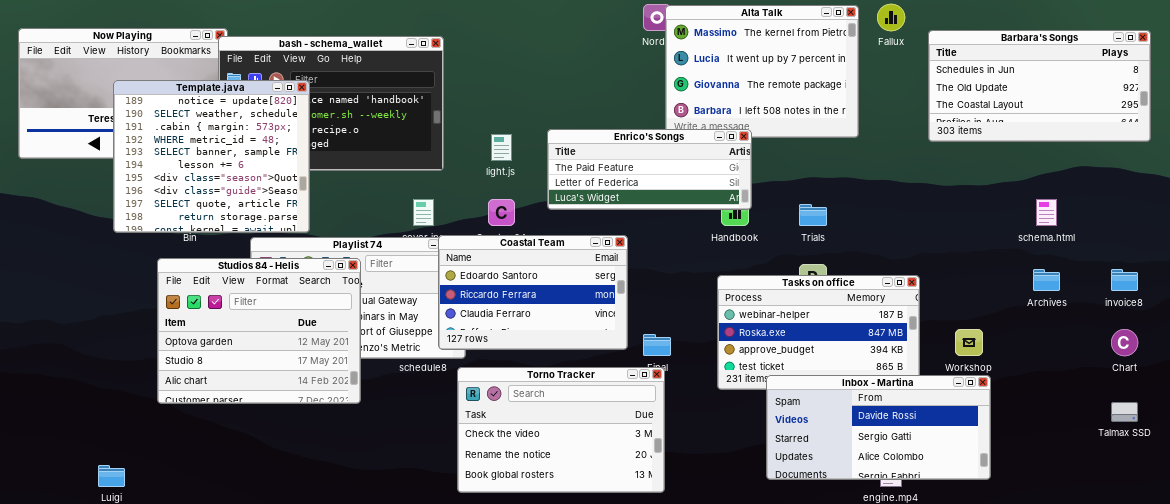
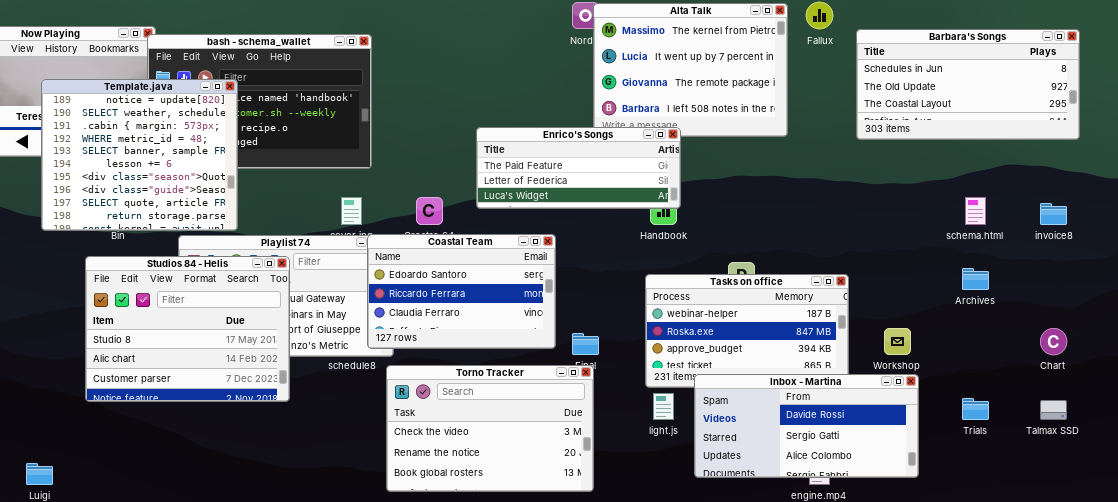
light.js: [491,134,512,161] -> [653,393,674,420], moved
Trials: [799,204,827,226] -> [962,398,989,420], moved
Studios 84 - Helis: [157,258,361,404] -> [85,256,290,402], scrolled down 1 row
invoice8: [1111,269,1138,291] -> [1040,203,1067,225], moved

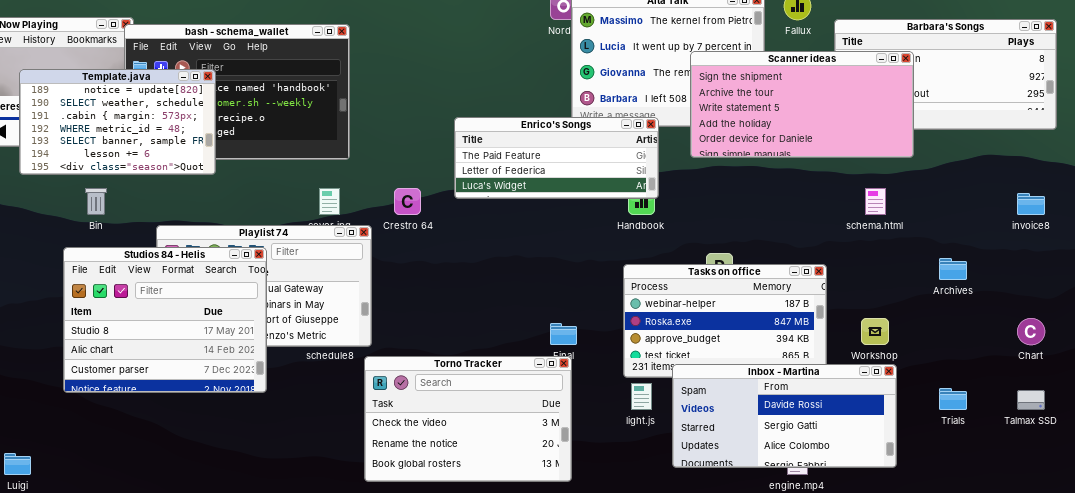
Scanner ideas: none -> [690,51,914,158], opened
Template.java: [41,79,238,231] -> [19,69,216,175], resized
schema.html: [965,197,986,225] -> [865,188,886,215], moved
Coastal Team: [367,234,556,349] -> none, closed

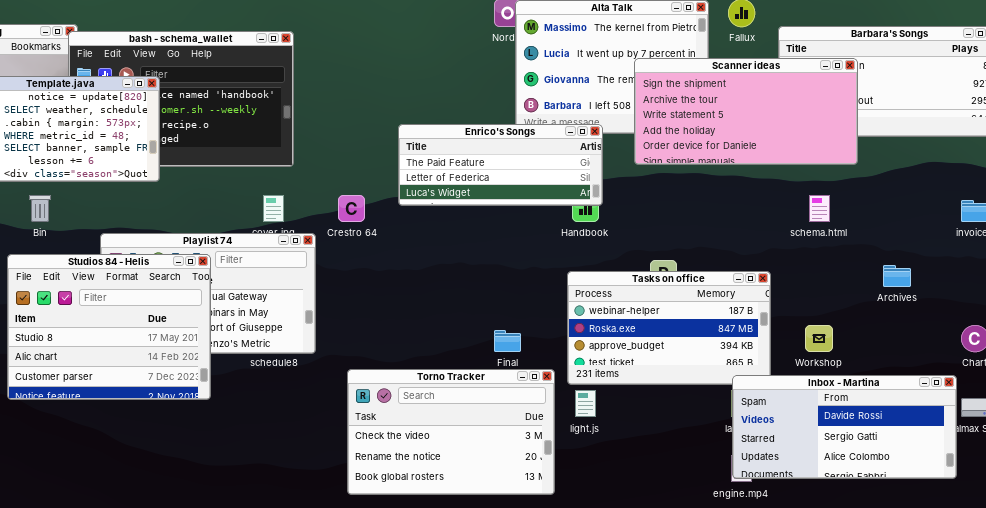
Torno Tracker: [364,356,572,482] -> [347,369,555,495], moved
Inbox - Martina: [672,364,897,468] -> [732,375,957,479], moved

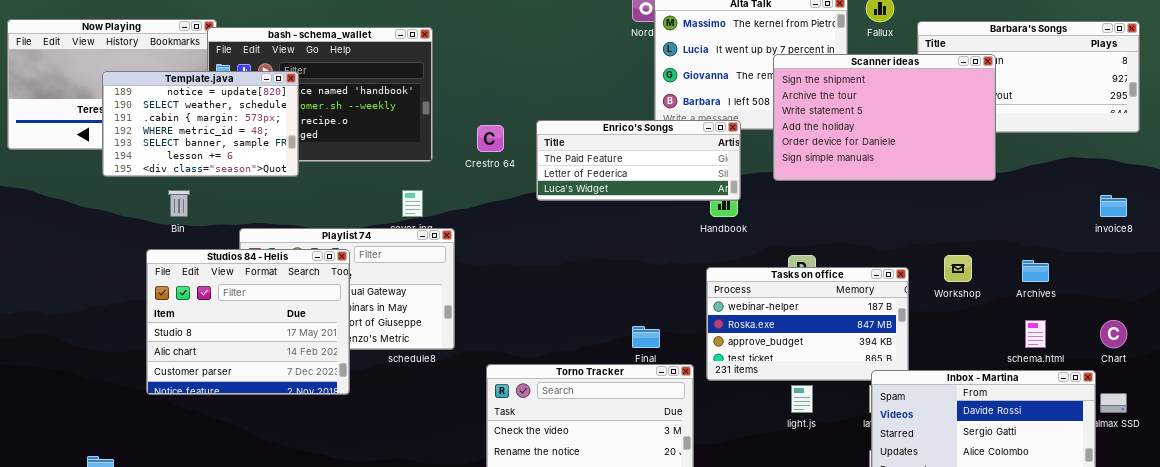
Scanner ideas: [634,58,858,165] -> [773,54,996,181], resized
Crestro 64: [338,195,365,222] -> [477,125,504,152], moved
schema.html: [809,195,830,222] -> [1025,320,1046,348], moved
Workshop: [805,325,833,352] -> [944,255,972,282], moved
light.js: [575,390,596,417] -> [791,385,813,413], moved

